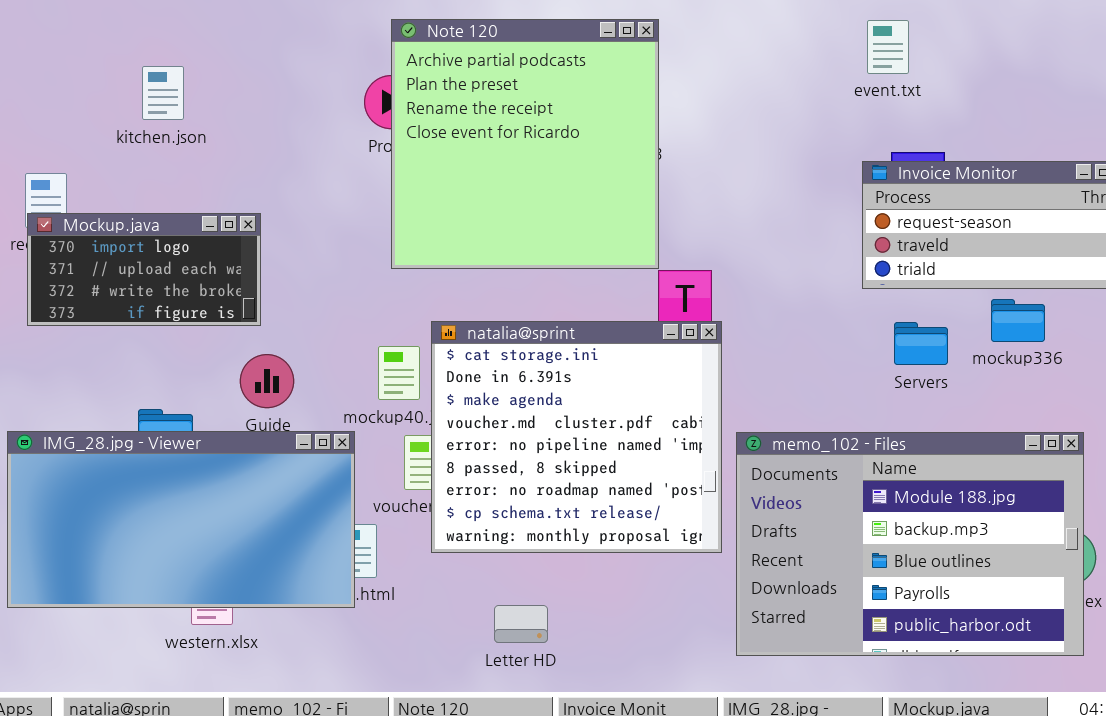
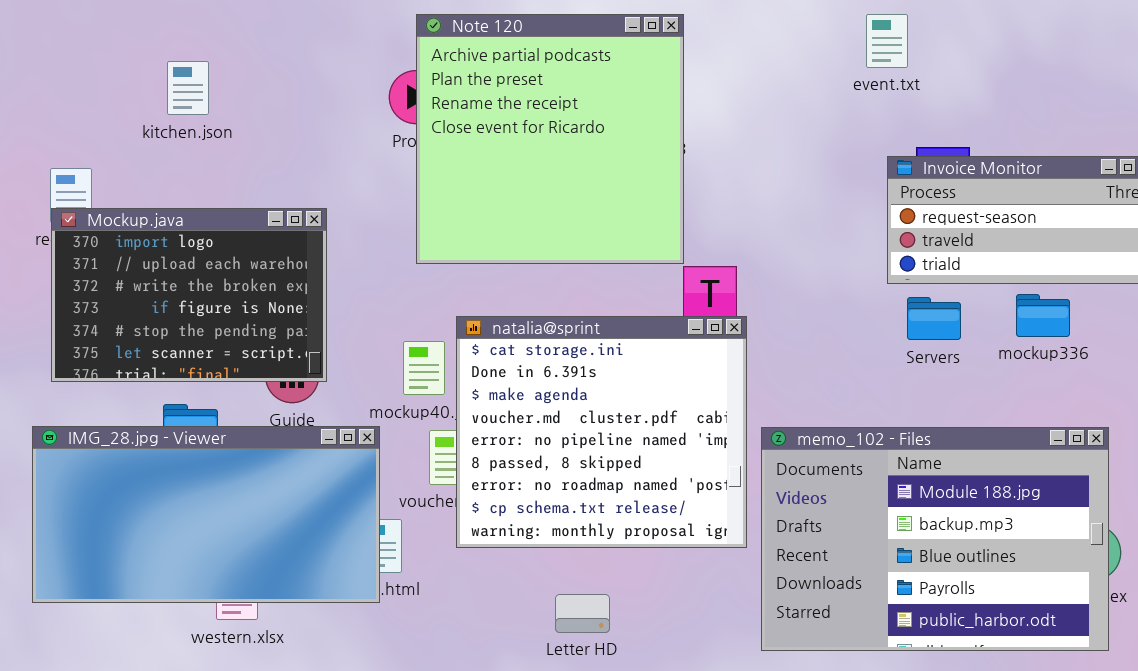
event.txt: [867,20,909,74] -> [866,14,908,68], moved
Mockup.java: [27,213,261,326] -> [51,208,327,382], resized
Servers: [894,322,948,365] -> [907,297,961,340], moved
Letter HD: [494,605,548,643] -> [555,594,610,633], moved

